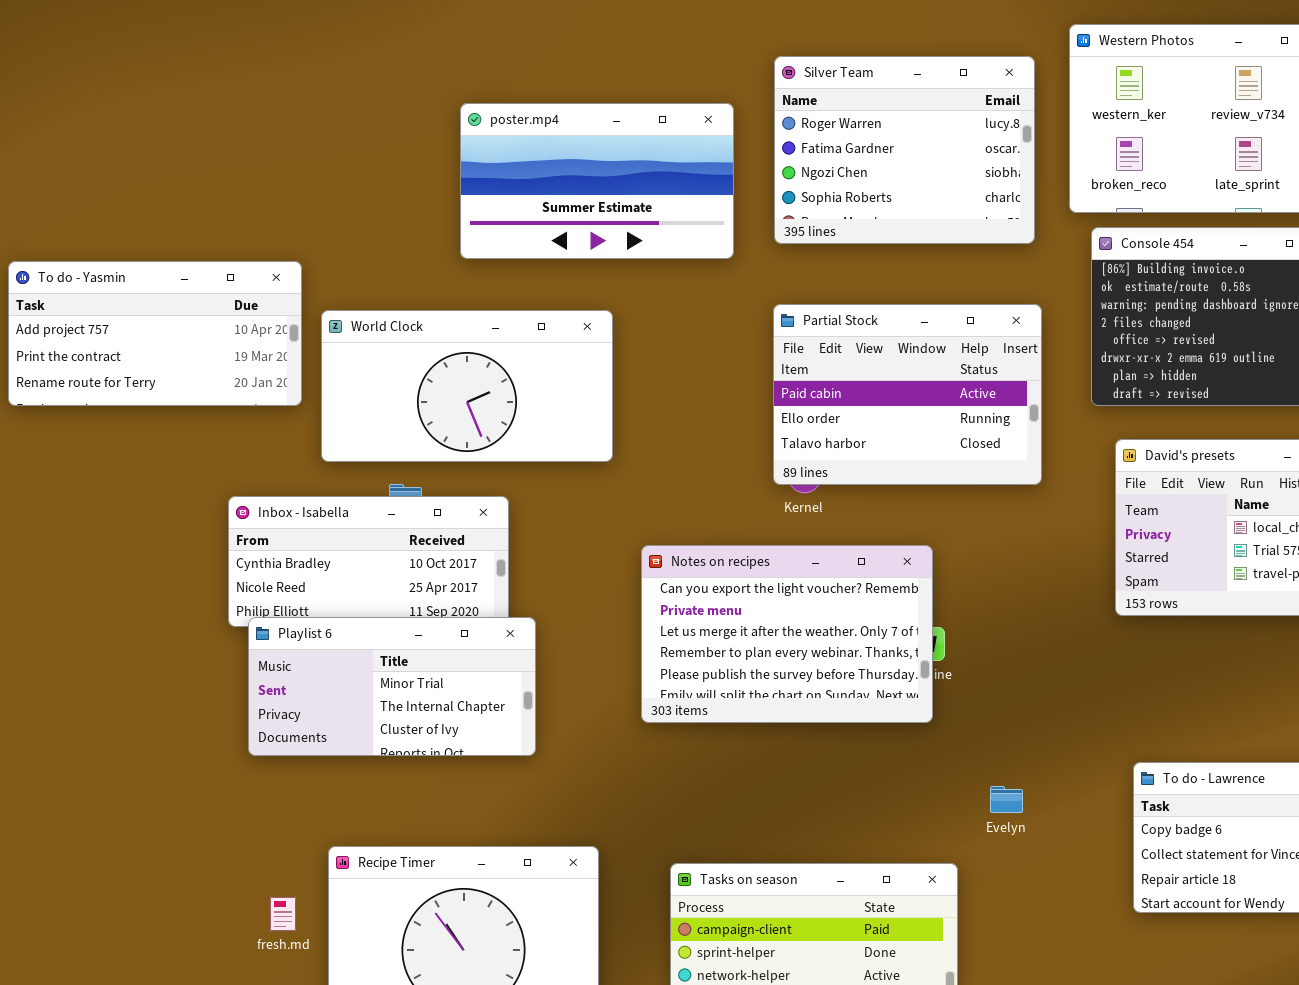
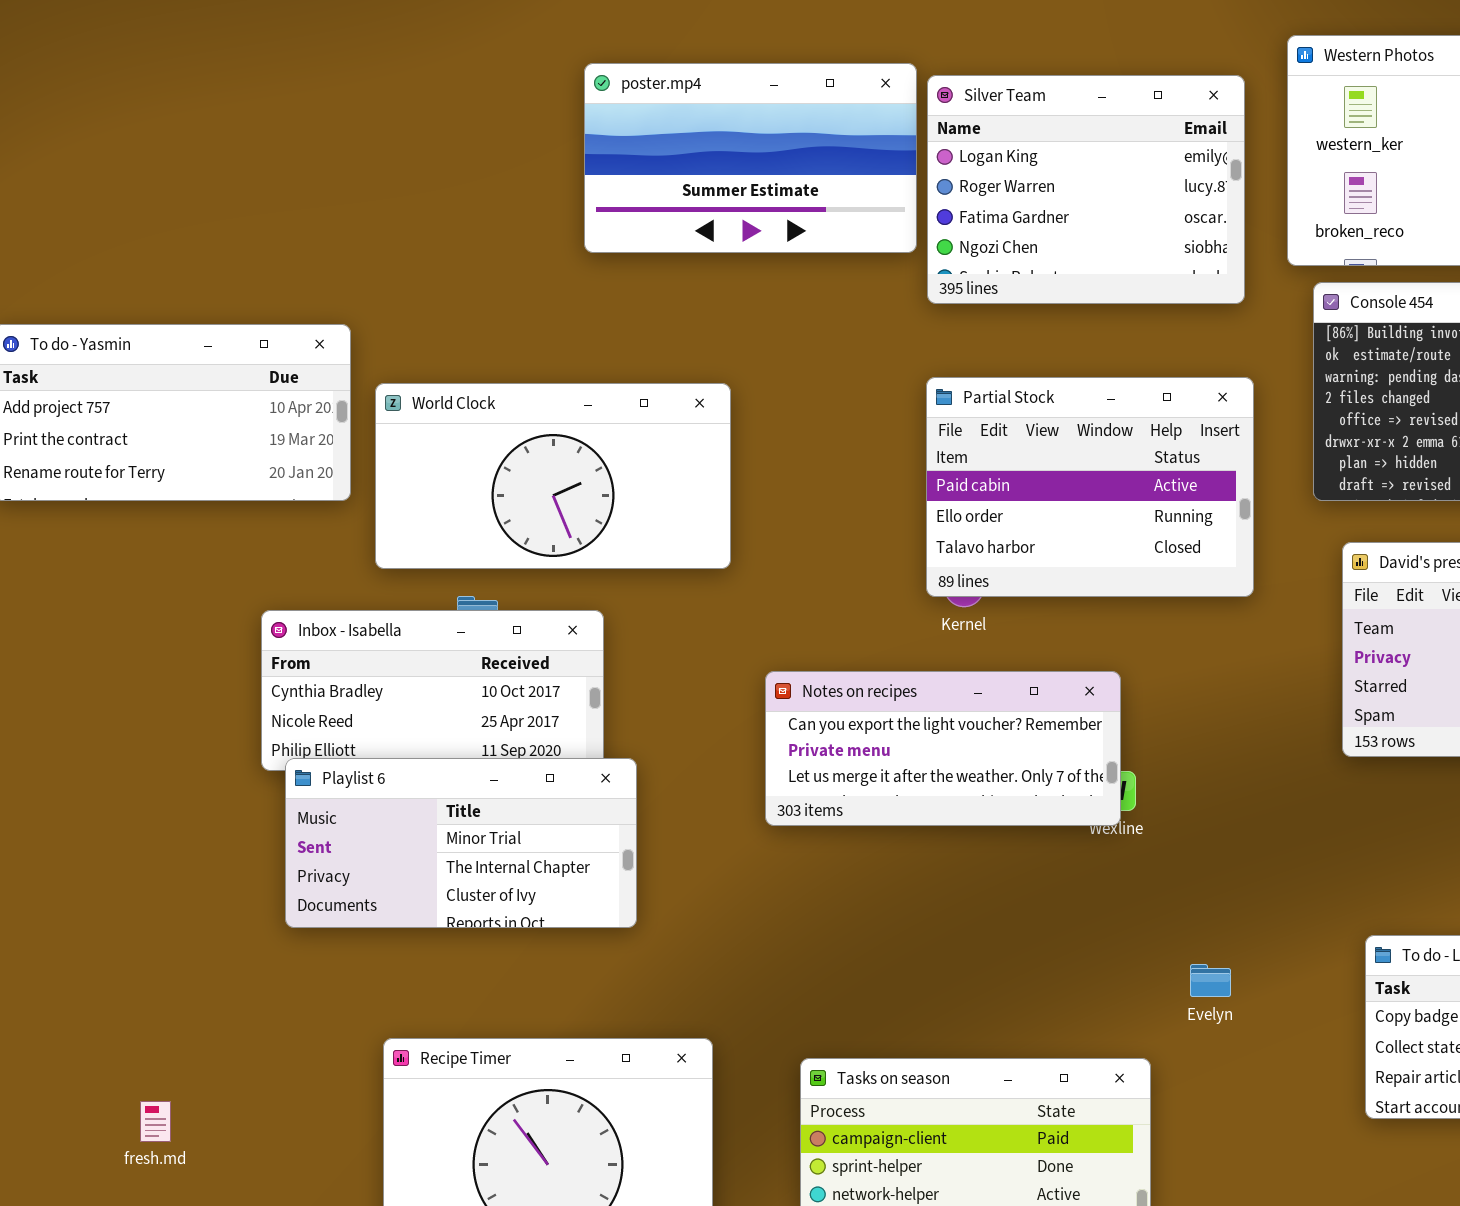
Silver Team: [774,56,1035,244] -> [927,75,1245,304], scrolled up 1 row
poster.mp4: [460,103,734,259] -> [584,63,917,253], moved
Notes on recipes: [641,545,933,723] -> [765,671,1121,826], resized
fresh.md: [270,897,296,931] -> [140,1101,171,1142], moved

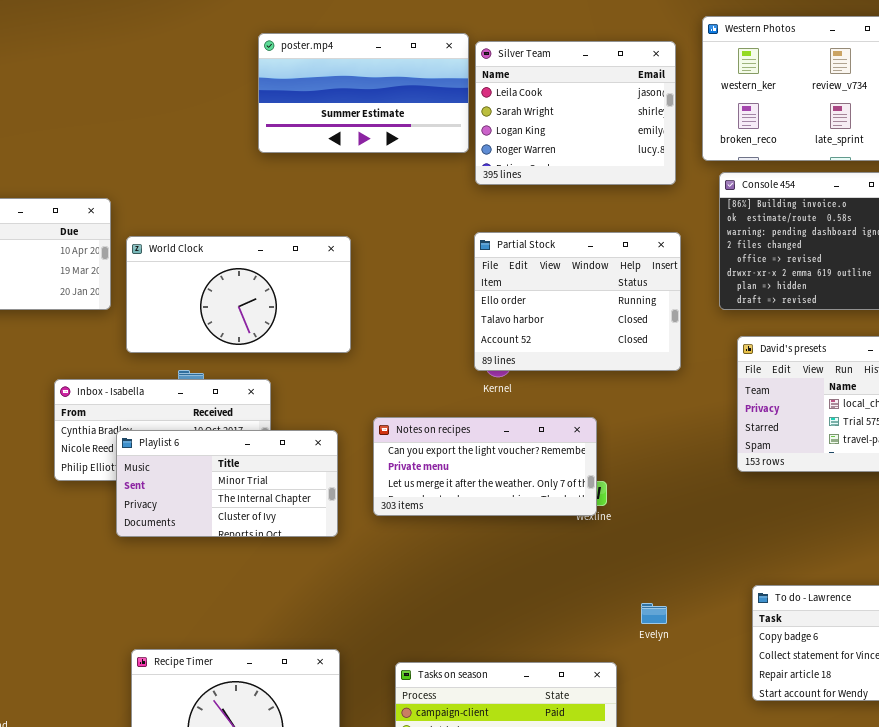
Silver Team: [927,75,1245,304] -> [475,41,676,185], scrolled up 2 rows
Partial Stock: [926,377,1254,597] -> [474,232,681,371], scrolled down 1 row
Playlist 6: [285,758,637,928] -> [116,430,338,537], moved

